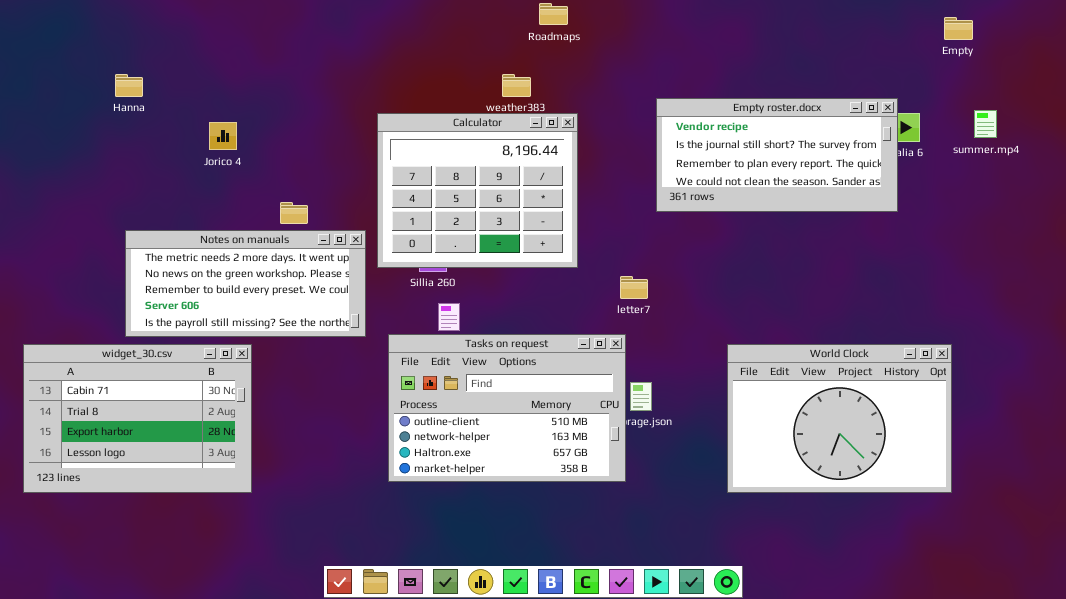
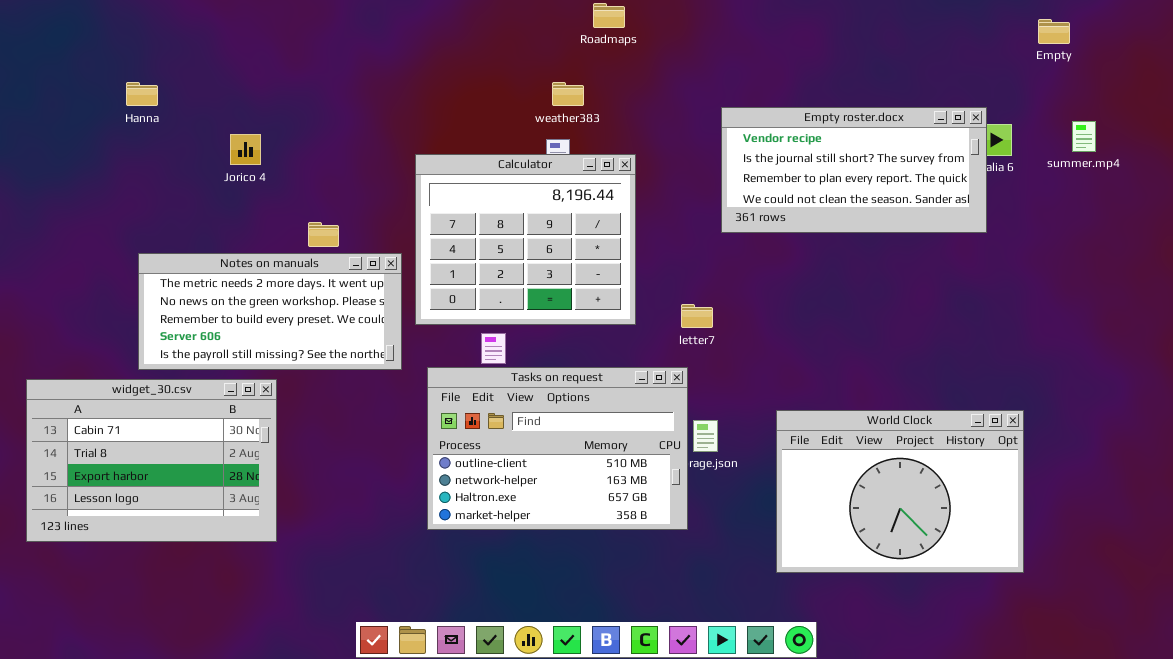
Calculator: [377,113,578,268] -> [415,154,636,325], moved
World Clock: [727,344,952,493] -> [776,410,1024,573], moved

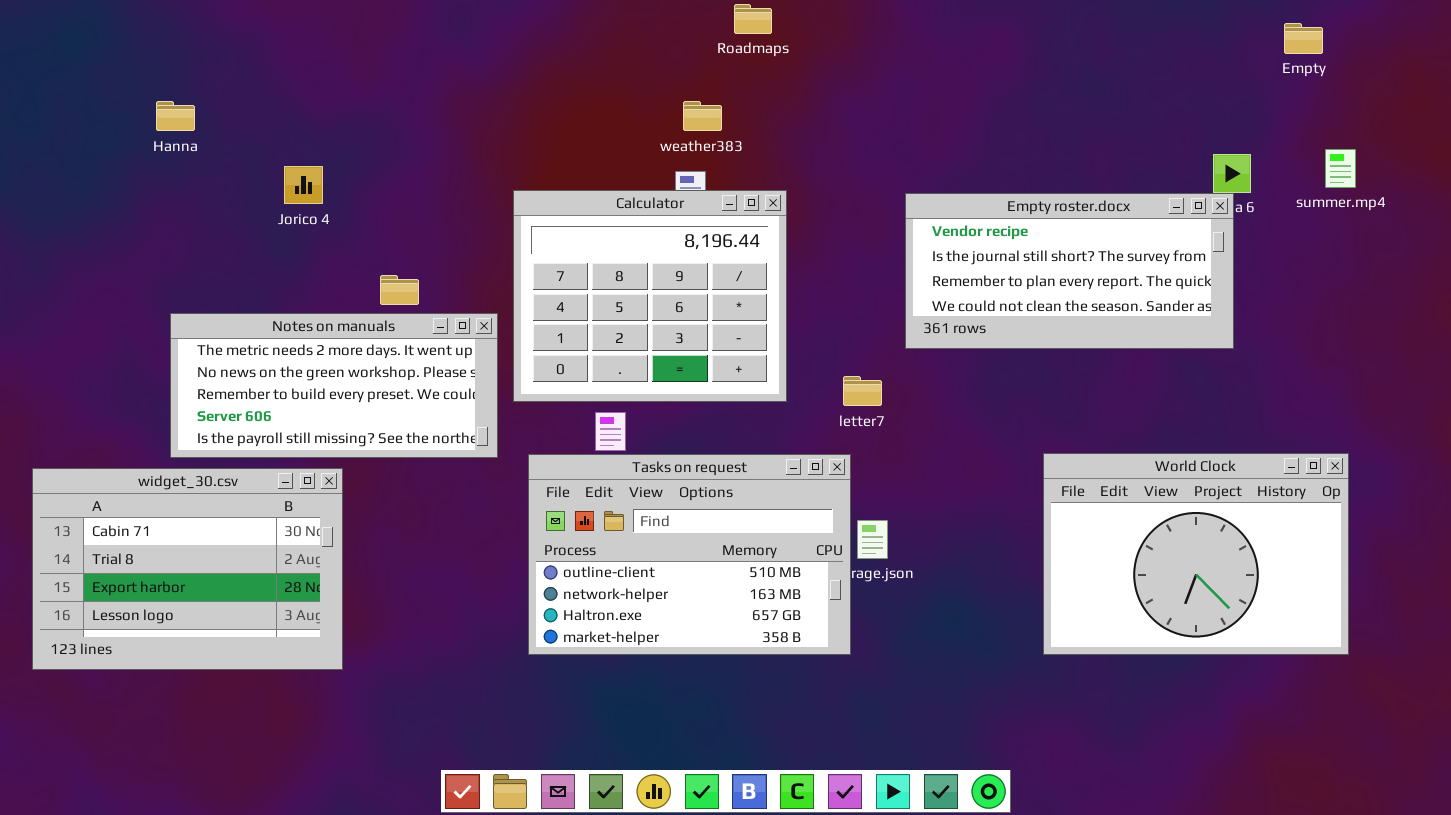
Empty roster.docx: [721,107,987,233] -> [905,193,1234,349], moved
World Clock: [776,410,1024,573] -> [1043,453,1349,655], moved

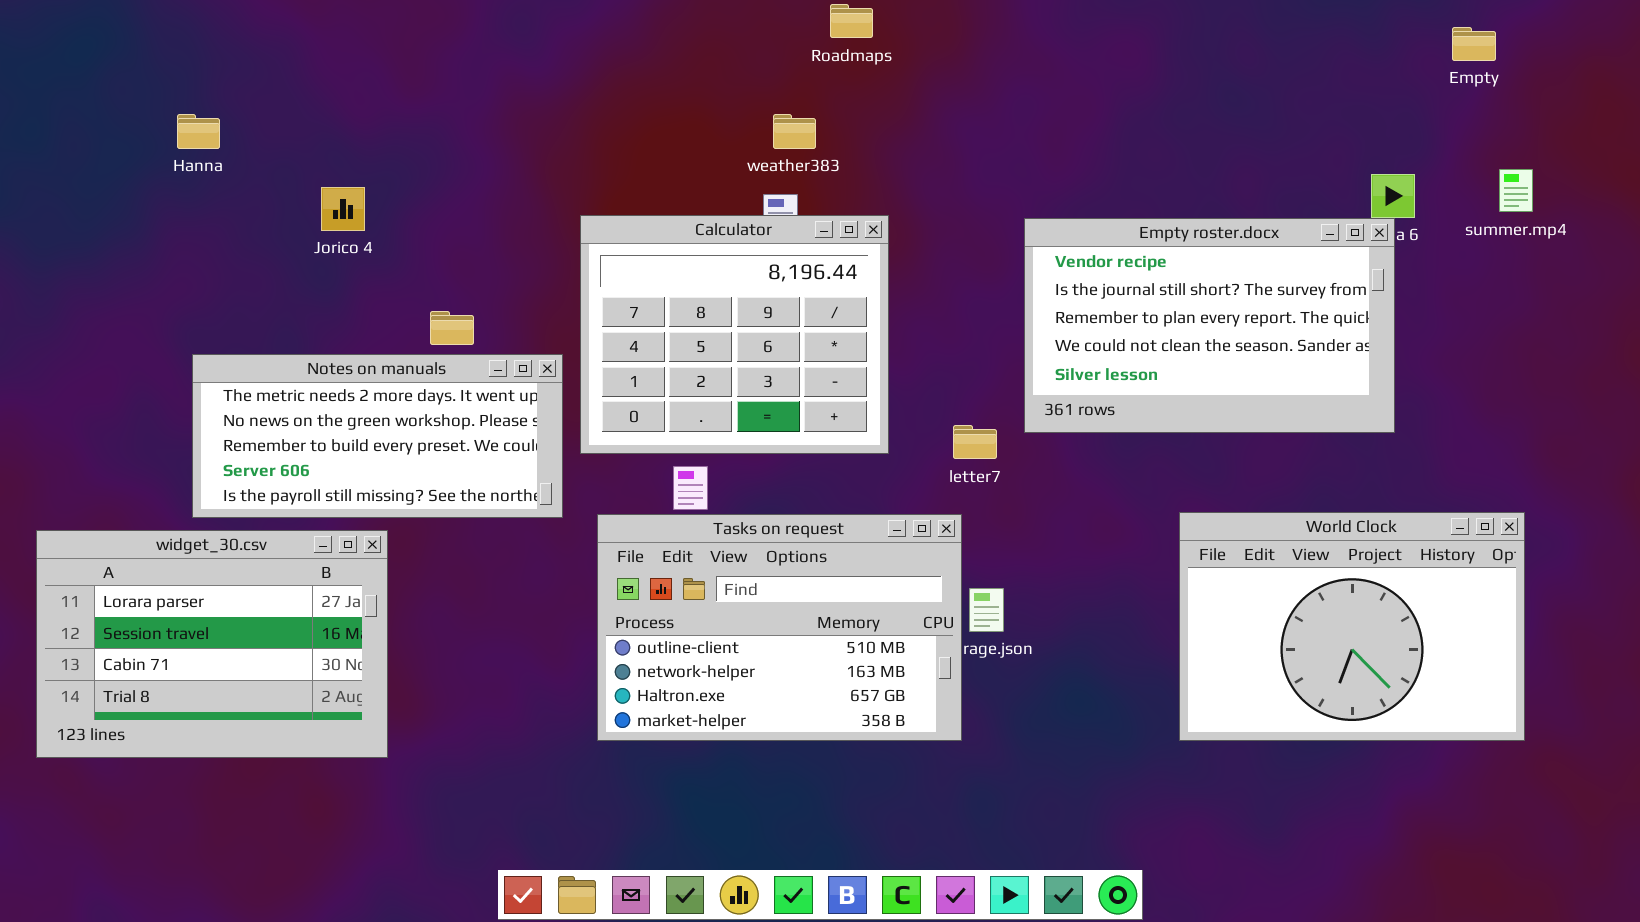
Empty roster.docx: [905,193,1234,349] -> [1024,218,1395,433], resized
widget_30.csv: [32,468,343,670] -> [36,530,388,758], scrolled up 2 rows

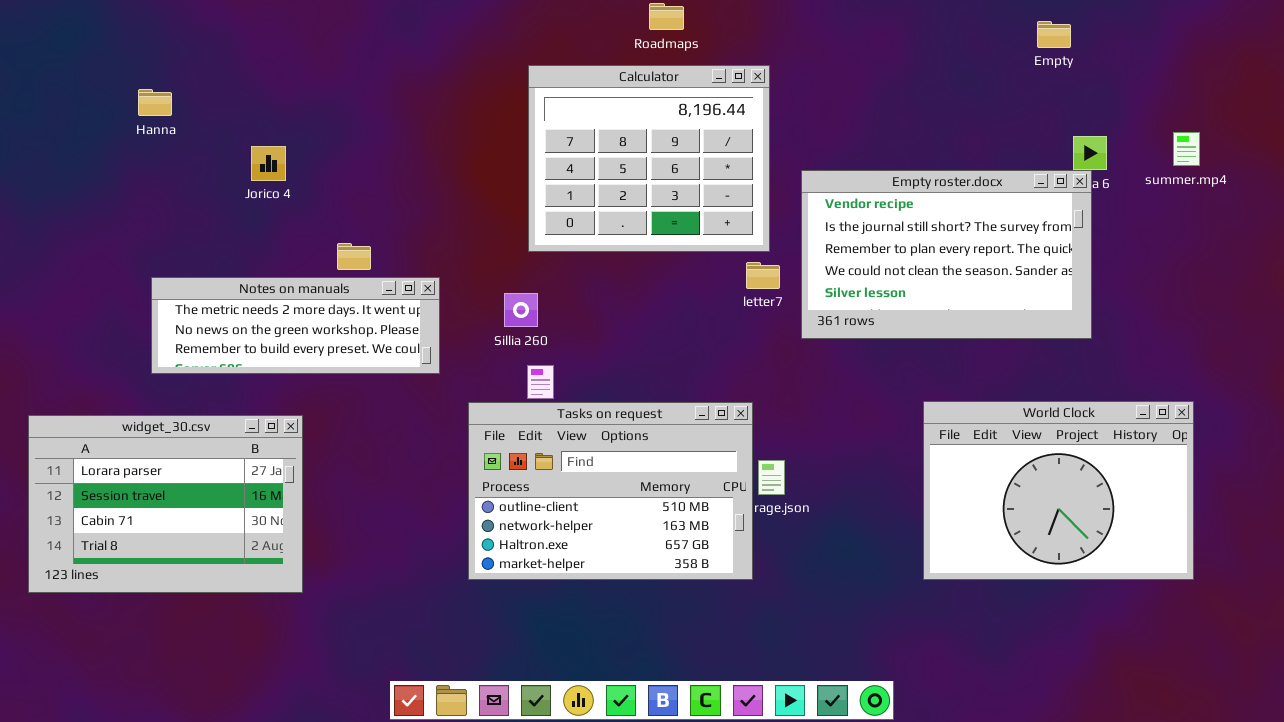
Empty: [1452,27,1496,61] -> [1037,21,1071,48], moved
Calculator: [580,215,889,454] -> [528,65,770,252], moved
Notes on manuals: [192,354,563,518] -> [151,277,440,374], resized
letter7: [953,425,997,459] -> [746,262,780,289], moved

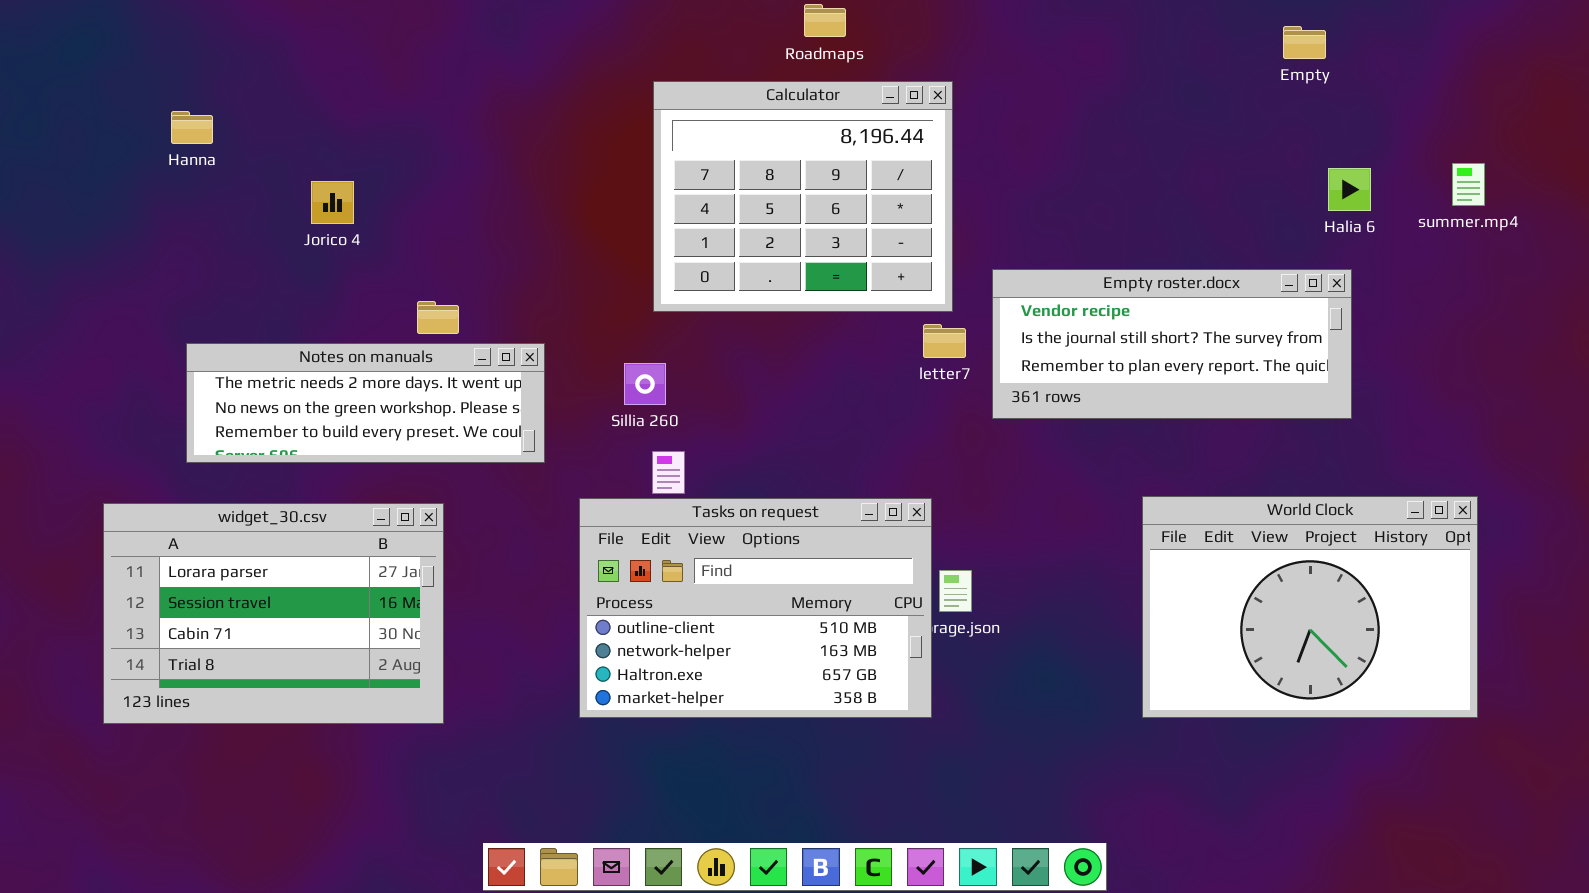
Empty roster.docx: [801,170,1092,339] -> [992,269,1352,419], resized
widget_30.csv: [28,415,303,593] -> [103,503,444,724], moved

